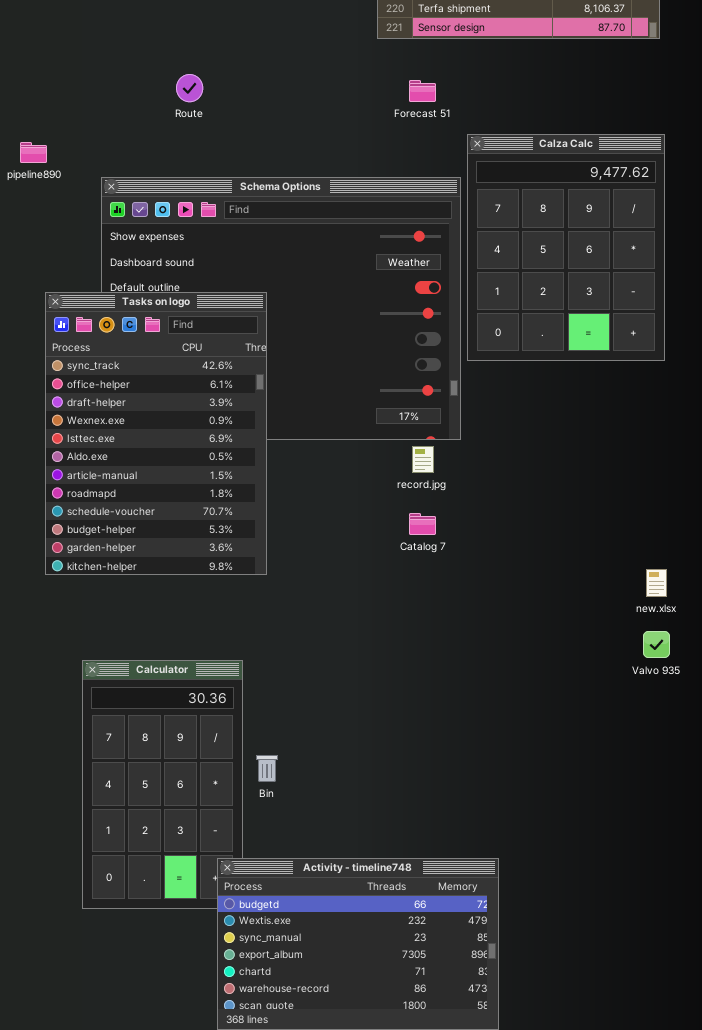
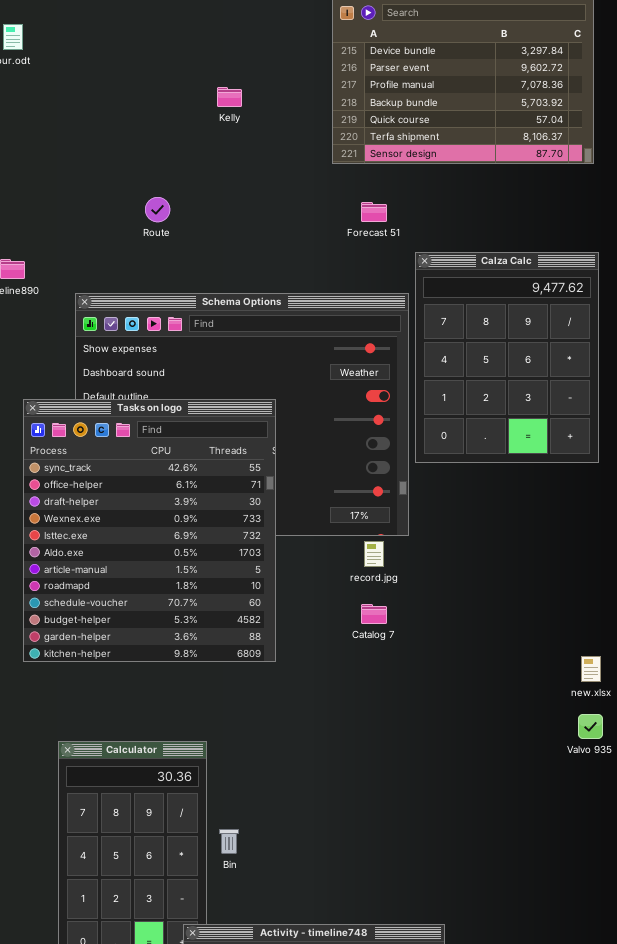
Tasks on logo: [45,292,267,575] -> [23,399,276,662], resized

